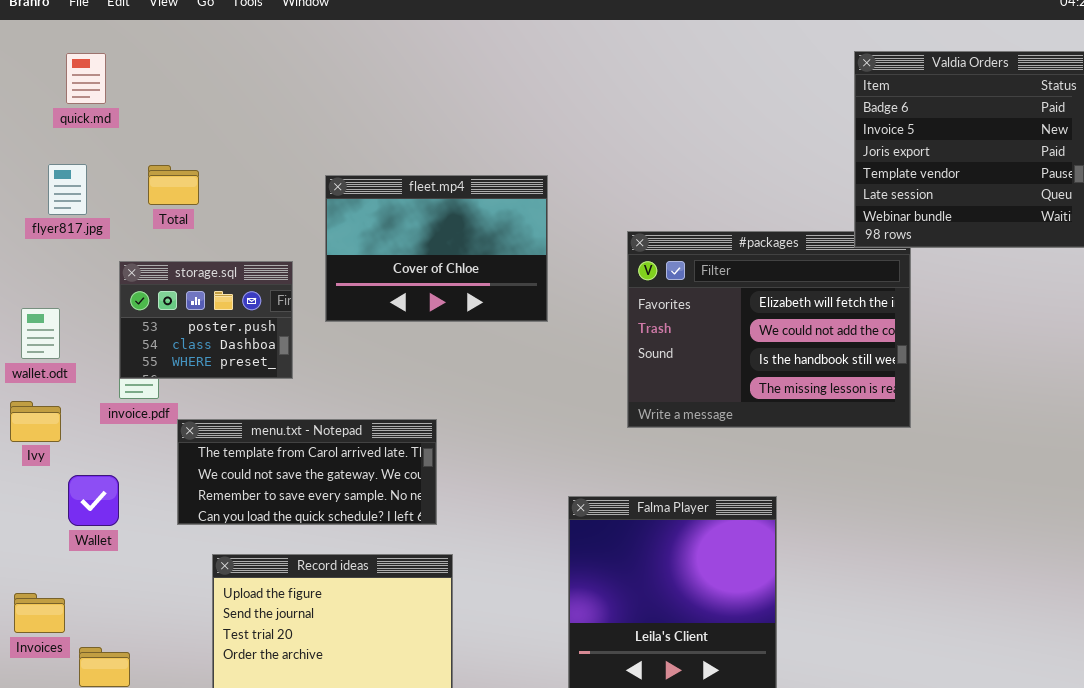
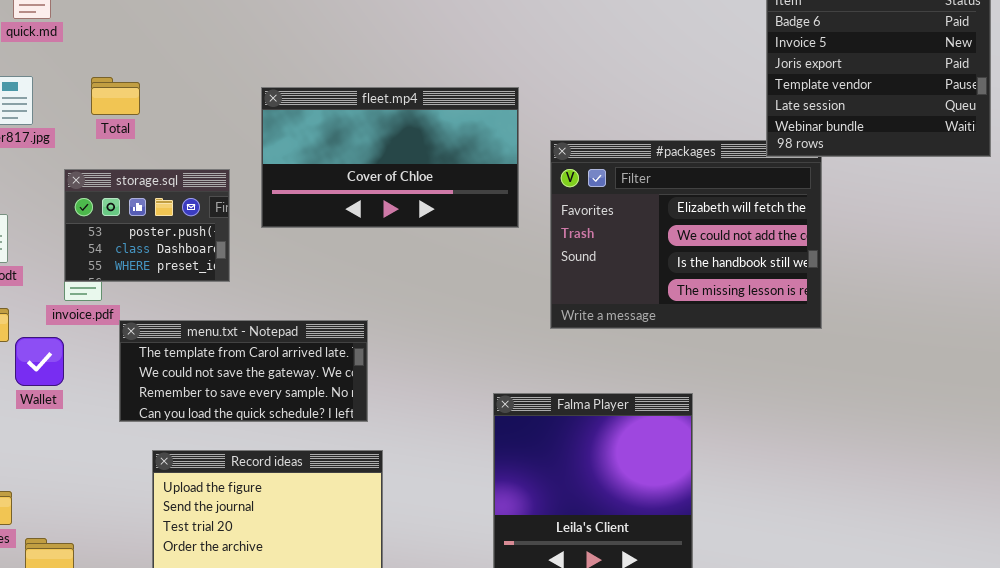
fleet.mp4: [325,175,548,322] -> [261,87,519,228], resized
Wallet: [68,475,119,526] -> [15,337,64,386], moved

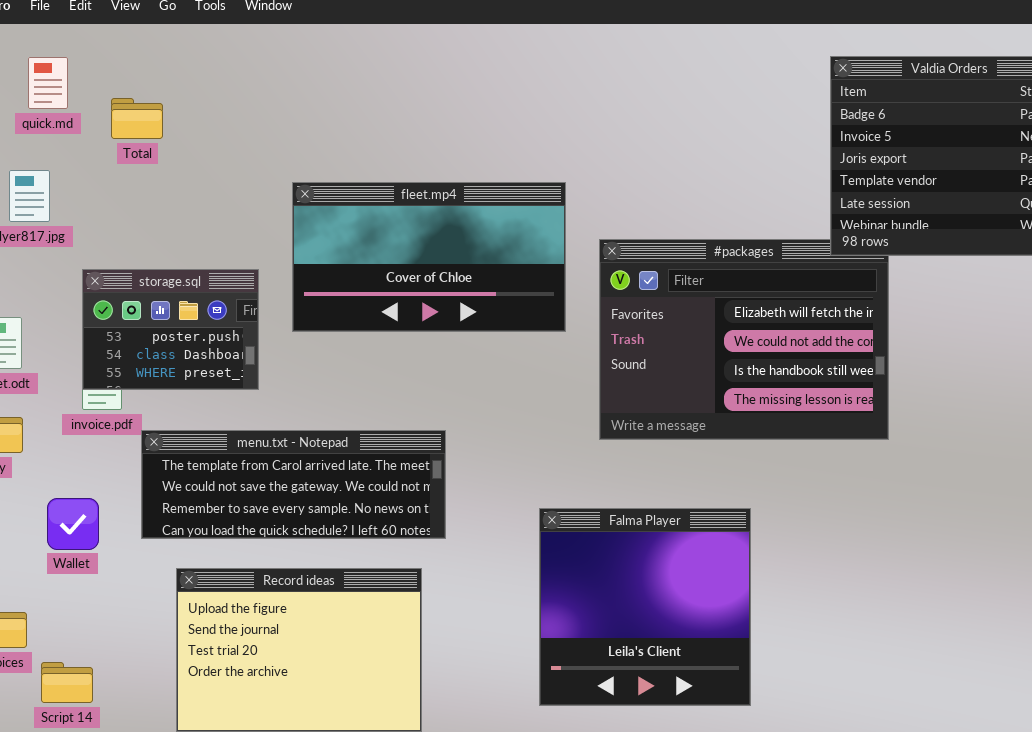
Total: [91,77,140,115] -> [111,98,163,139], moved
menu.txt - Notepad: [119,320,368,422] -> [141,430,446,539], resized
Wallet: [15,337,64,386] -> [47,498,99,550], moved

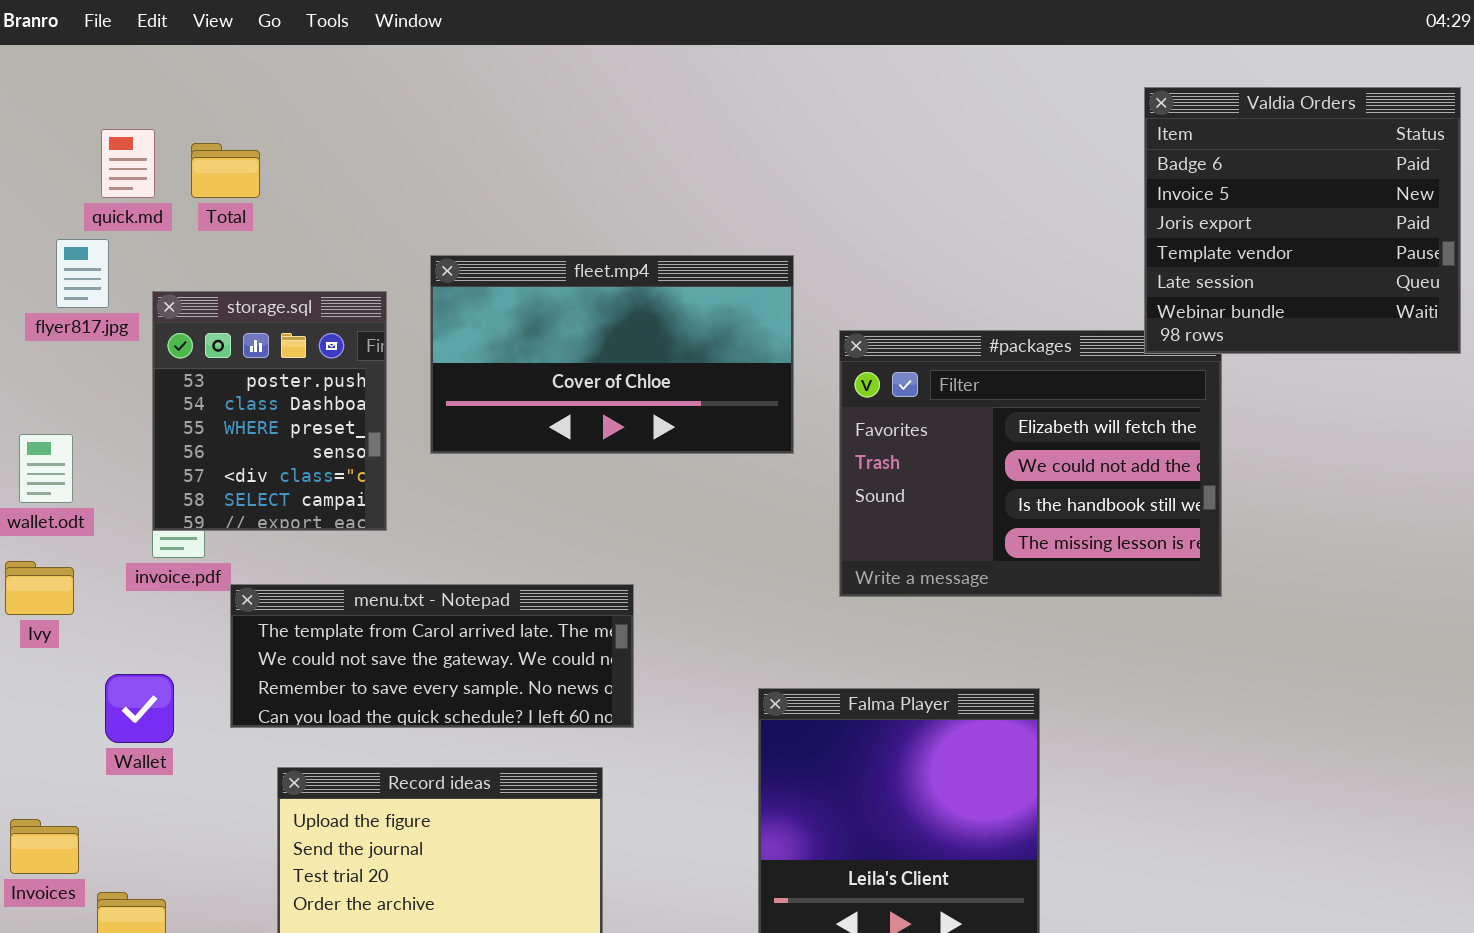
quick.md: [28,57,68,109] -> [101,129,155,198], moved
storage.sql: [82,269,259,390] -> [152,291,387,531], resized

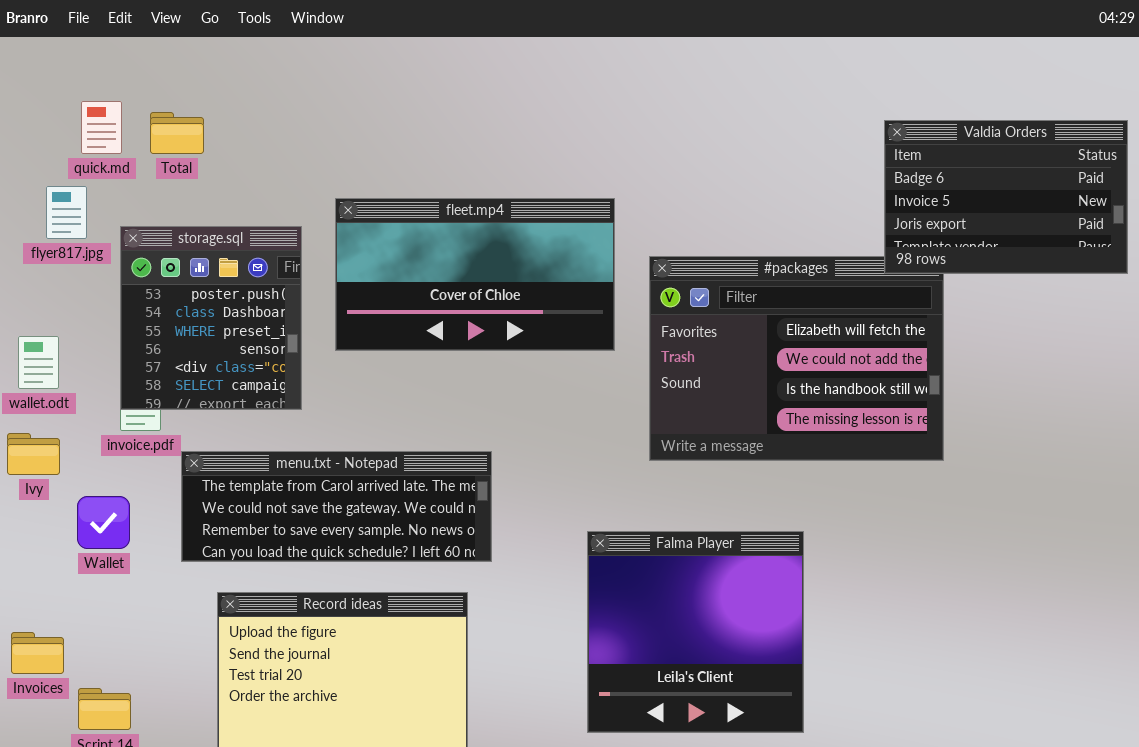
Valdia Orders: [1144,87,1461,354] -> [884,120,1128,274], resized
Wallet: [105,674,174,743] -> [77,496,130,549], moved

